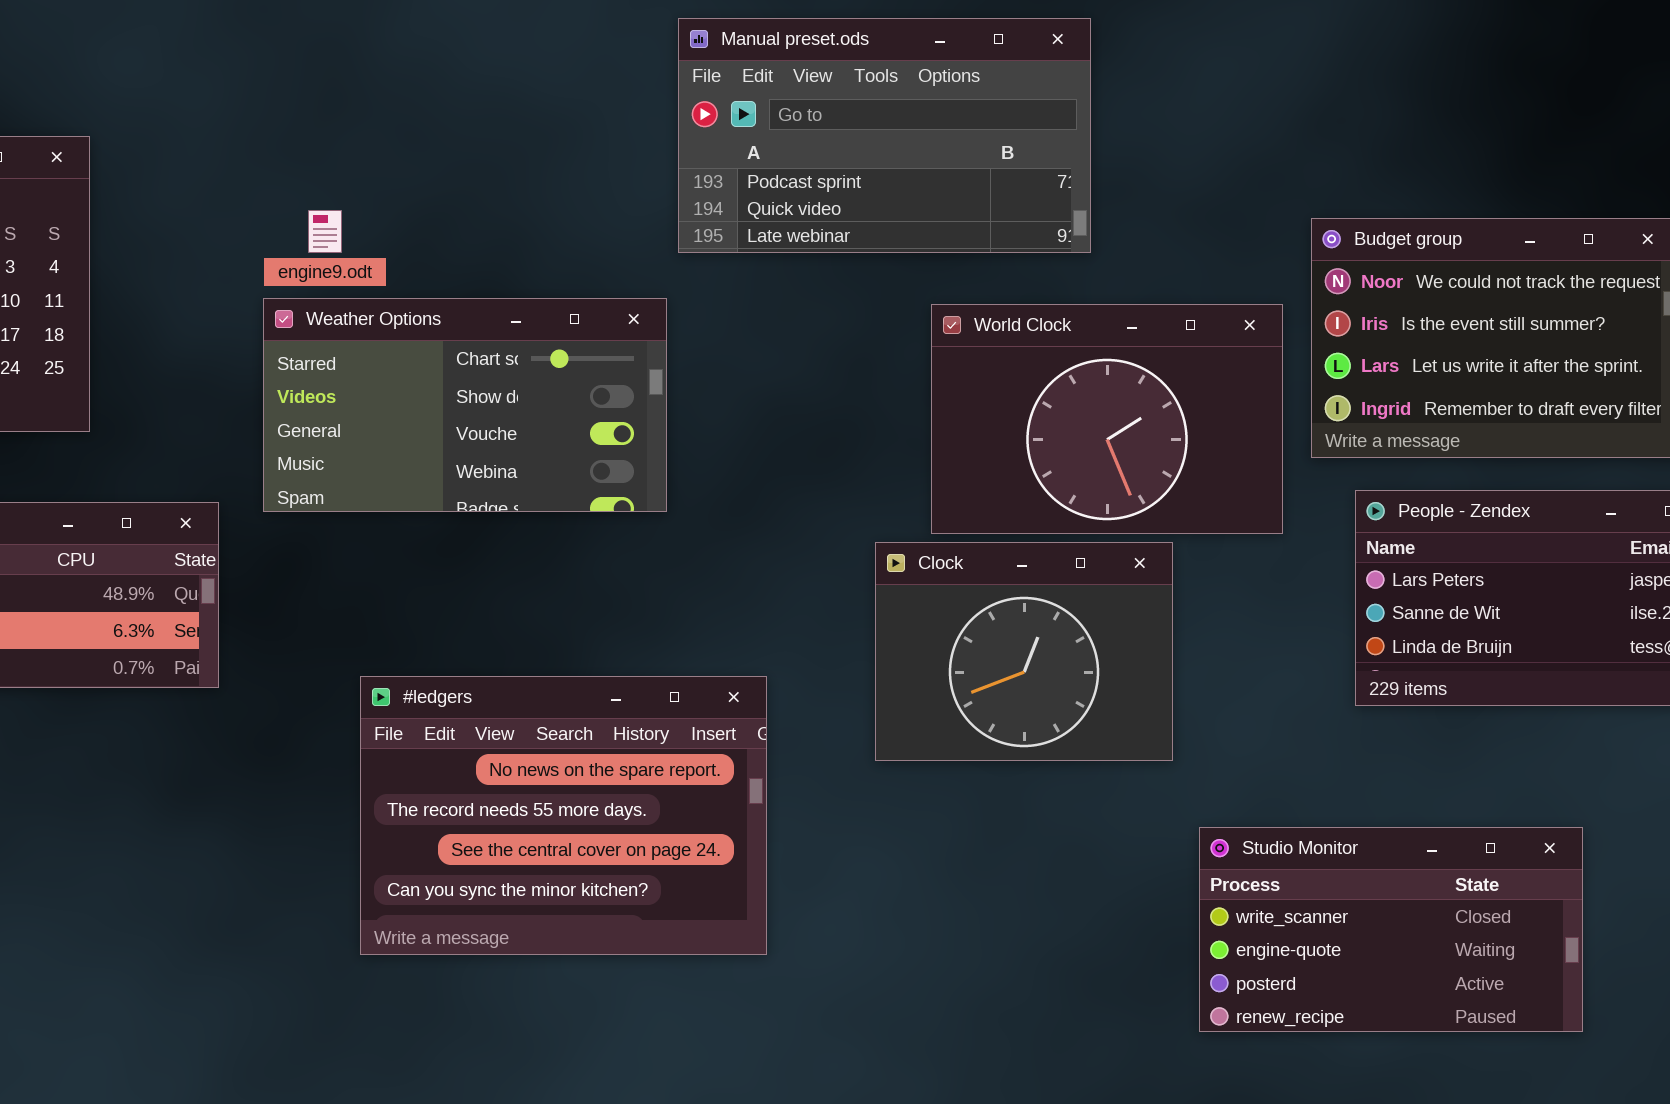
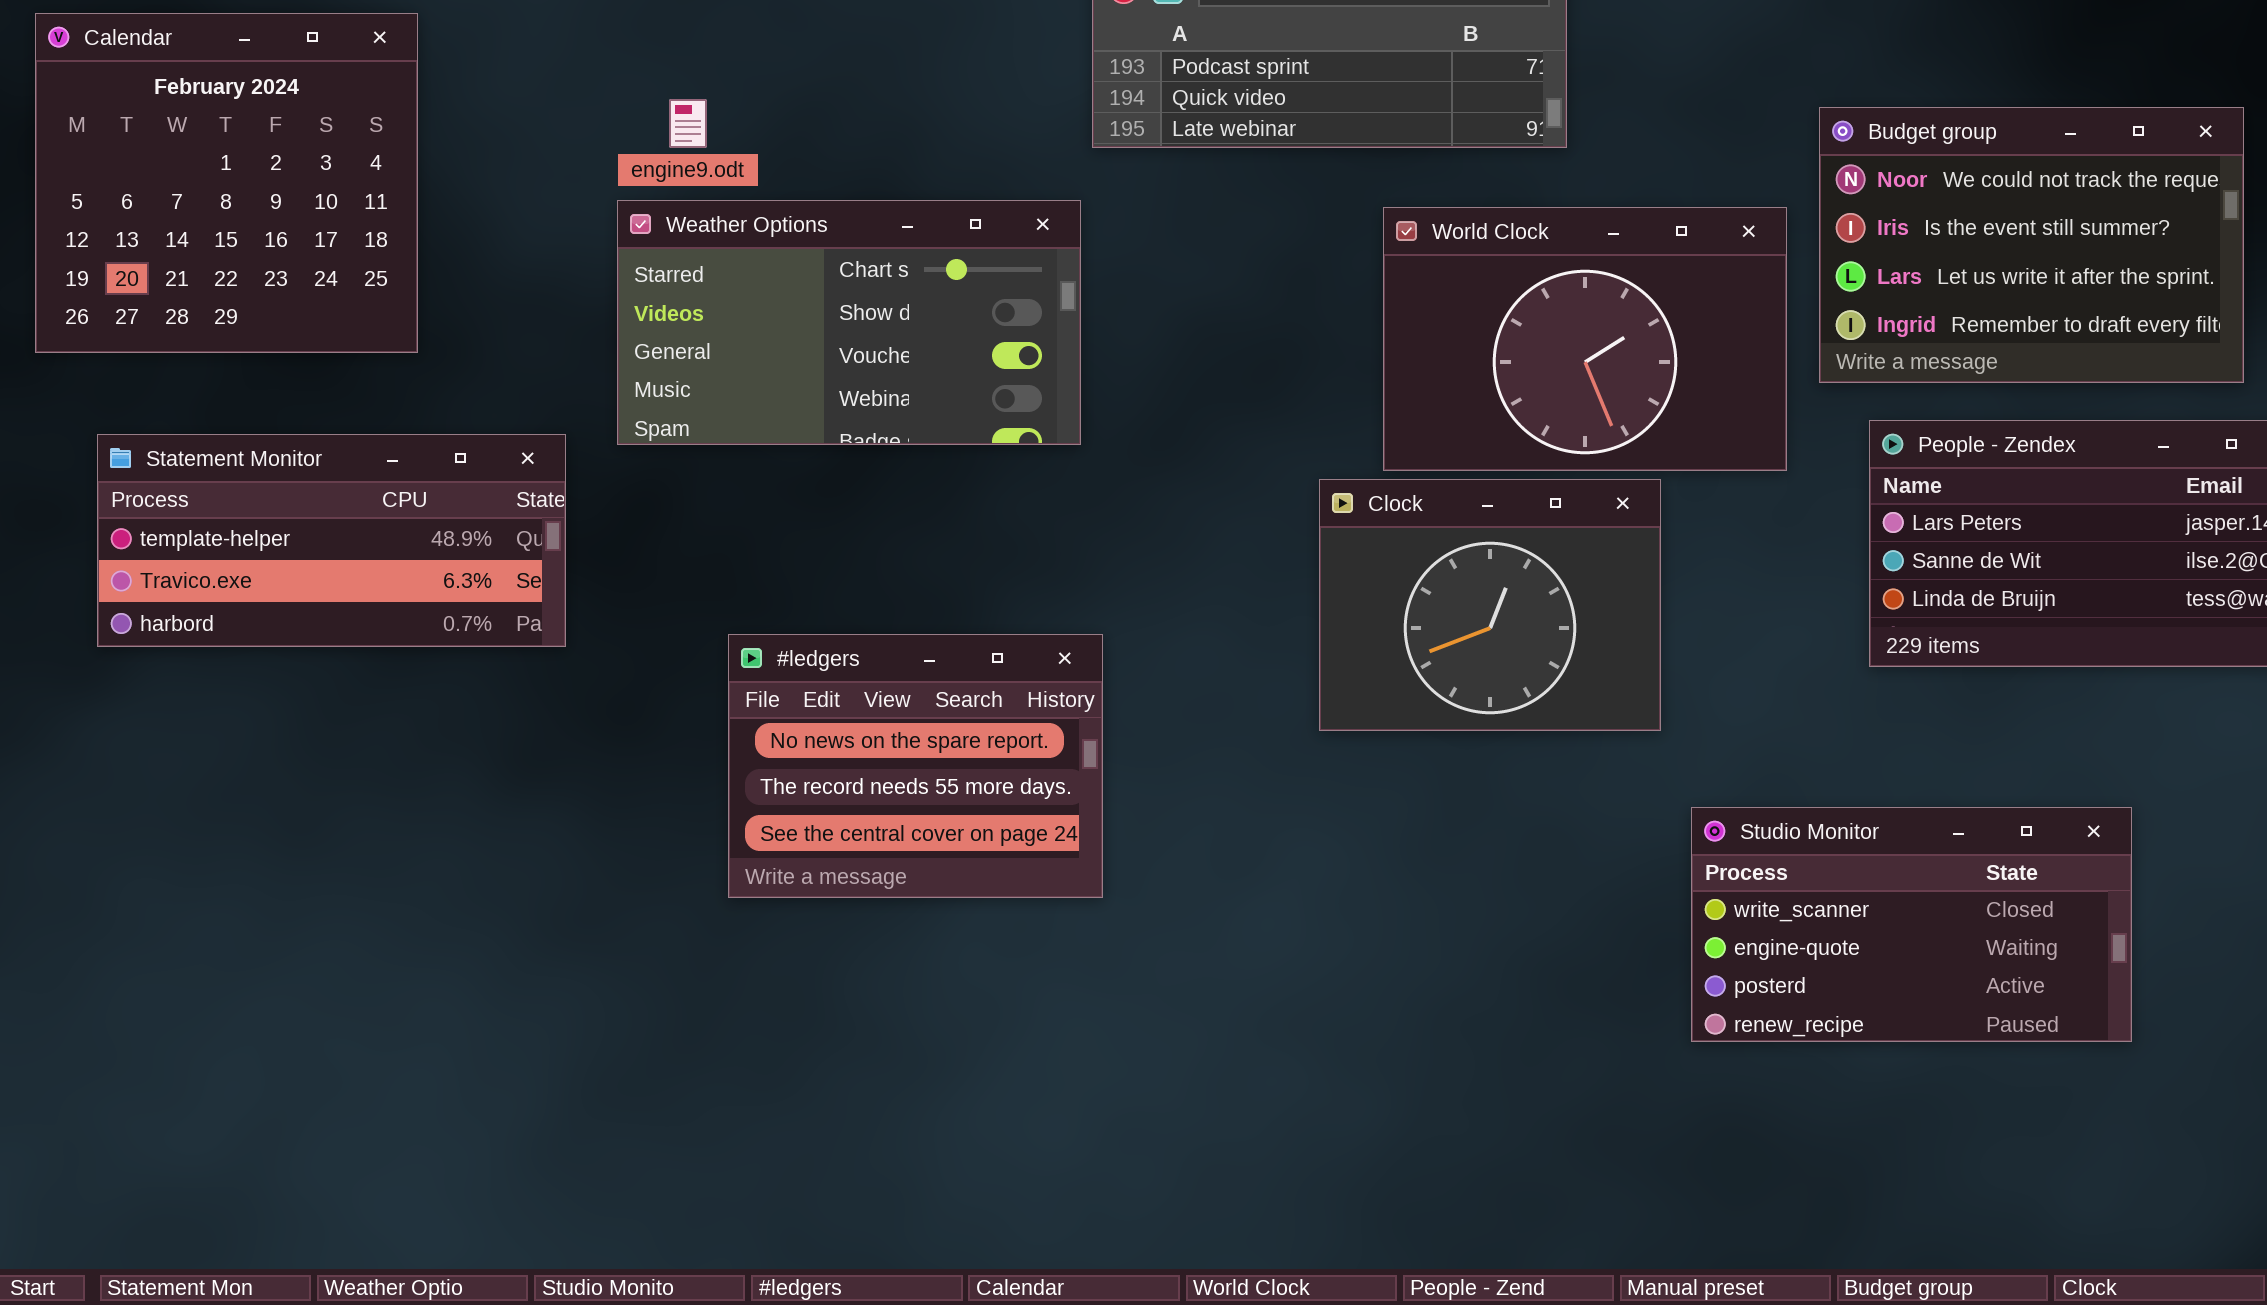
#ledgers: [360,676,767,955] -> [728,634,1103,898], resized

